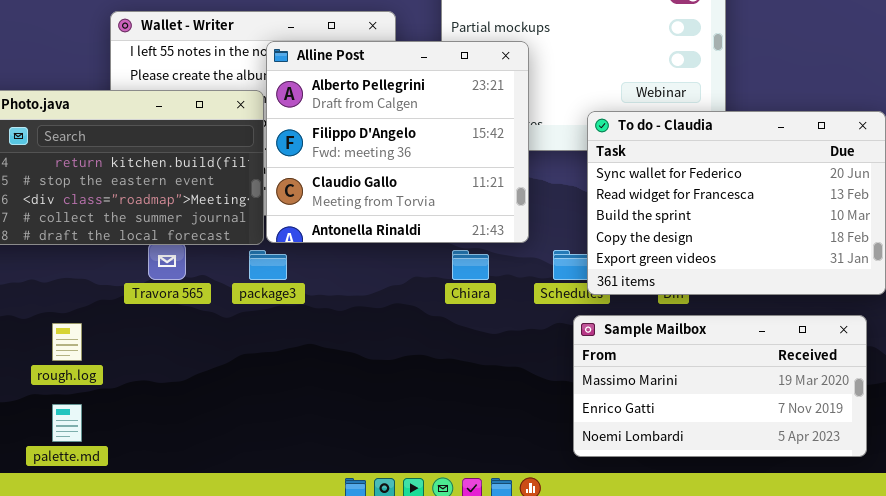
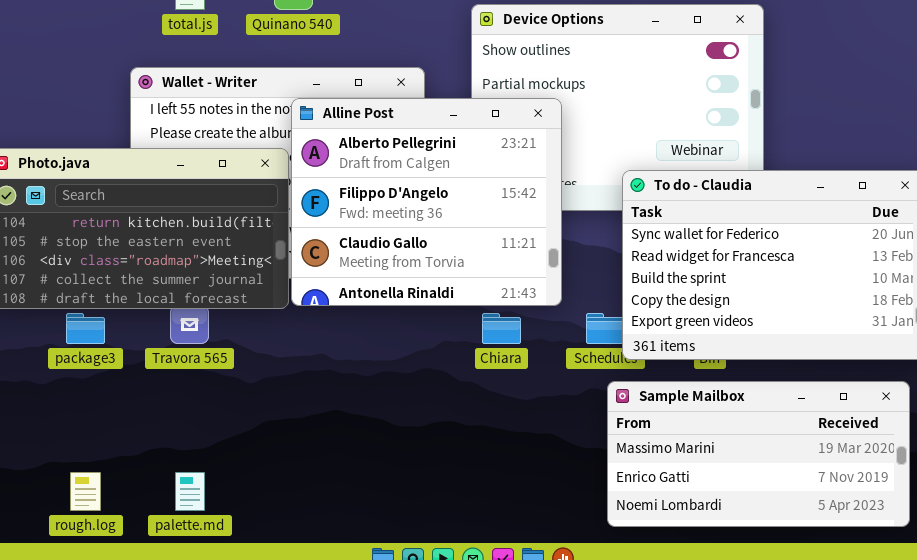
package3: [249,250,287,280] -> [66,313,105,344], moved
rough.log: [52,323,82,361] -> [70,472,101,511], moved
palette.md: [52,404,82,442] -> [175,472,205,511], moved

